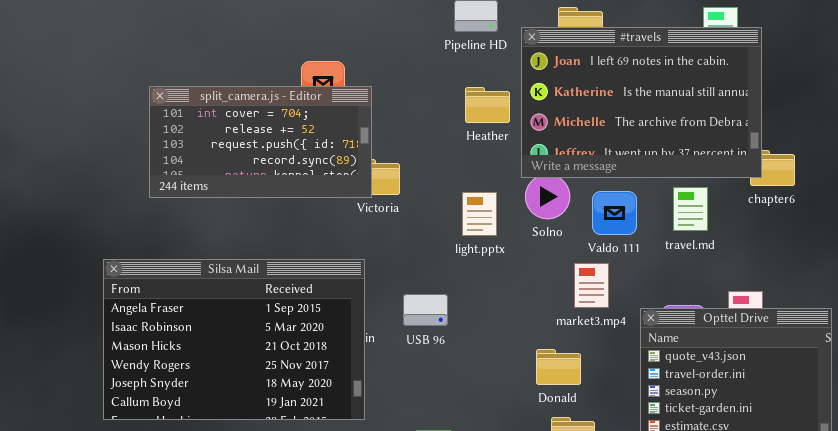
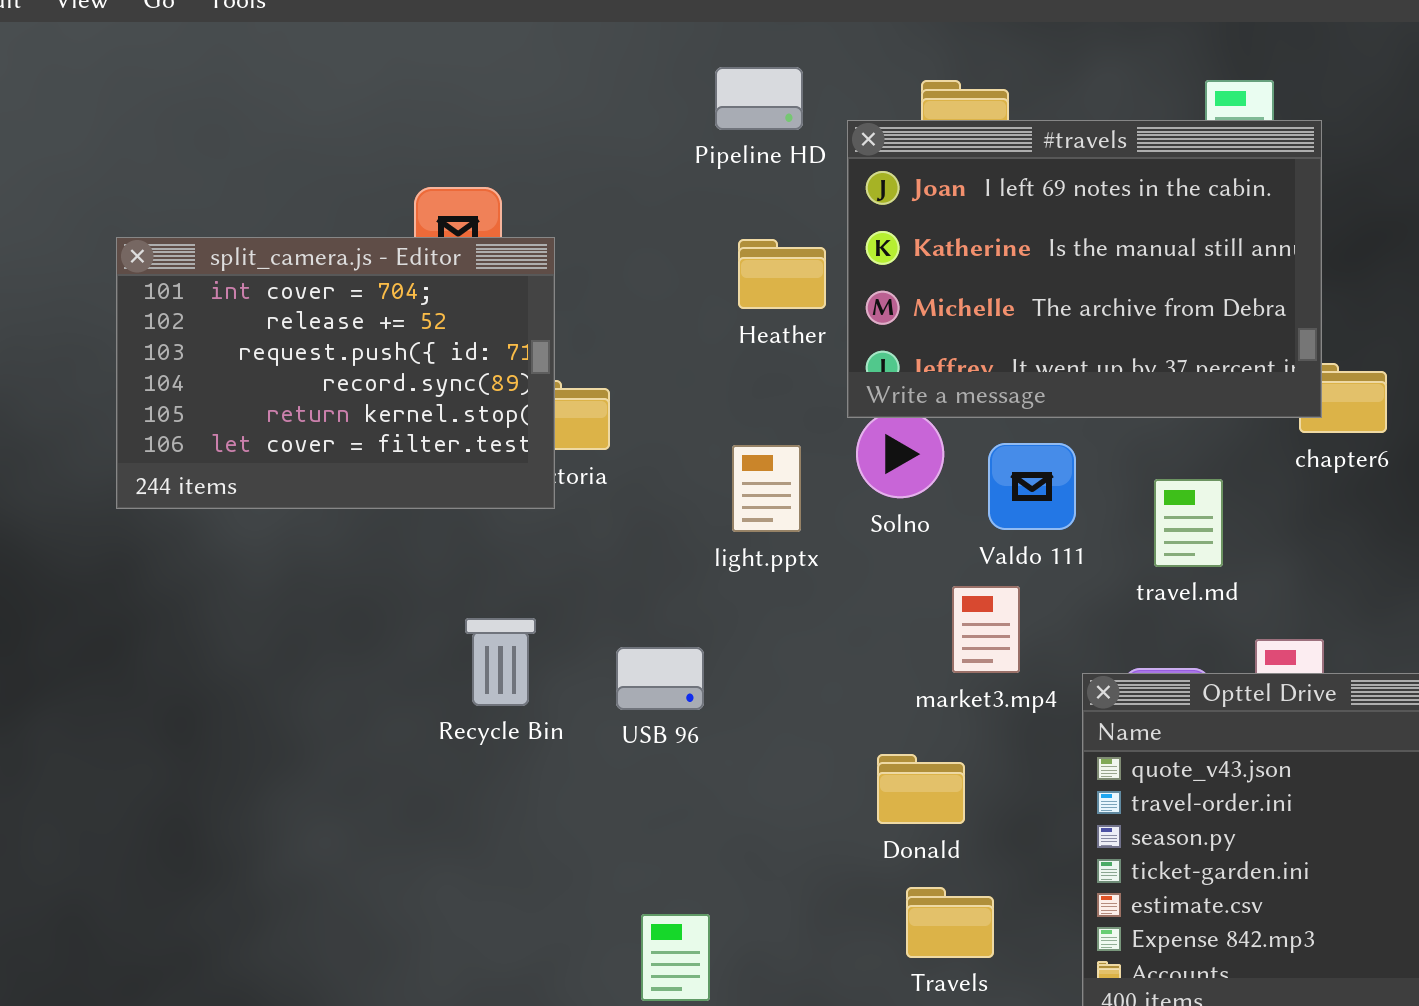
split_camera.js - Editor: [149,86,372,198] -> [116,237,555,509], resized
travel.md: [673,187,708,231] -> [1154,479,1223,567], moved
Silsa Mail: [103,259,365,420] -> none, closed

